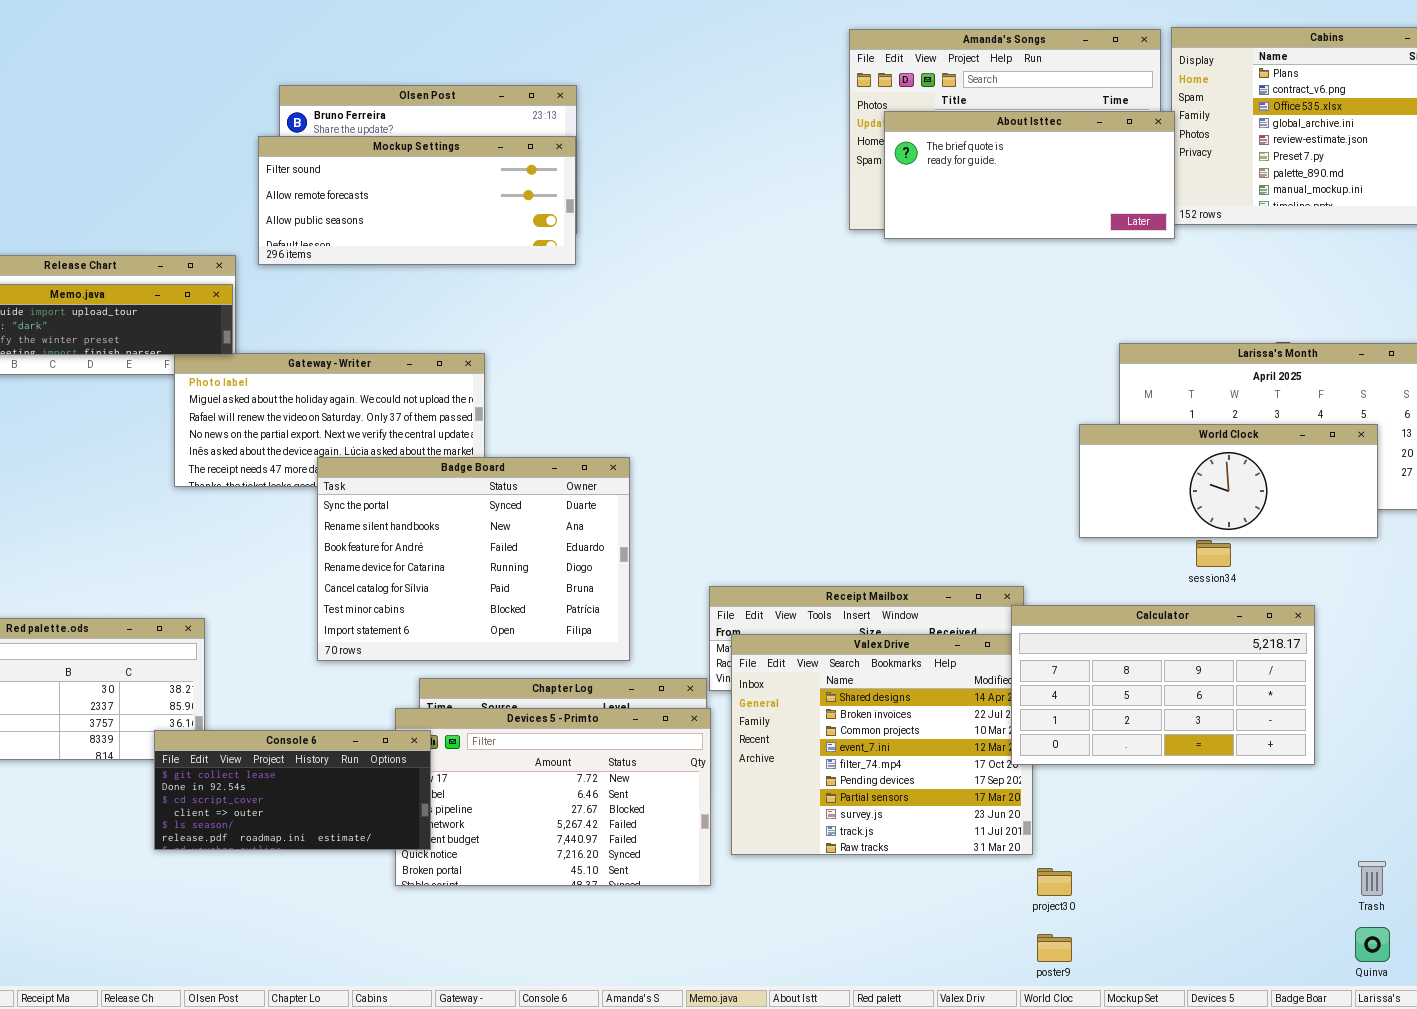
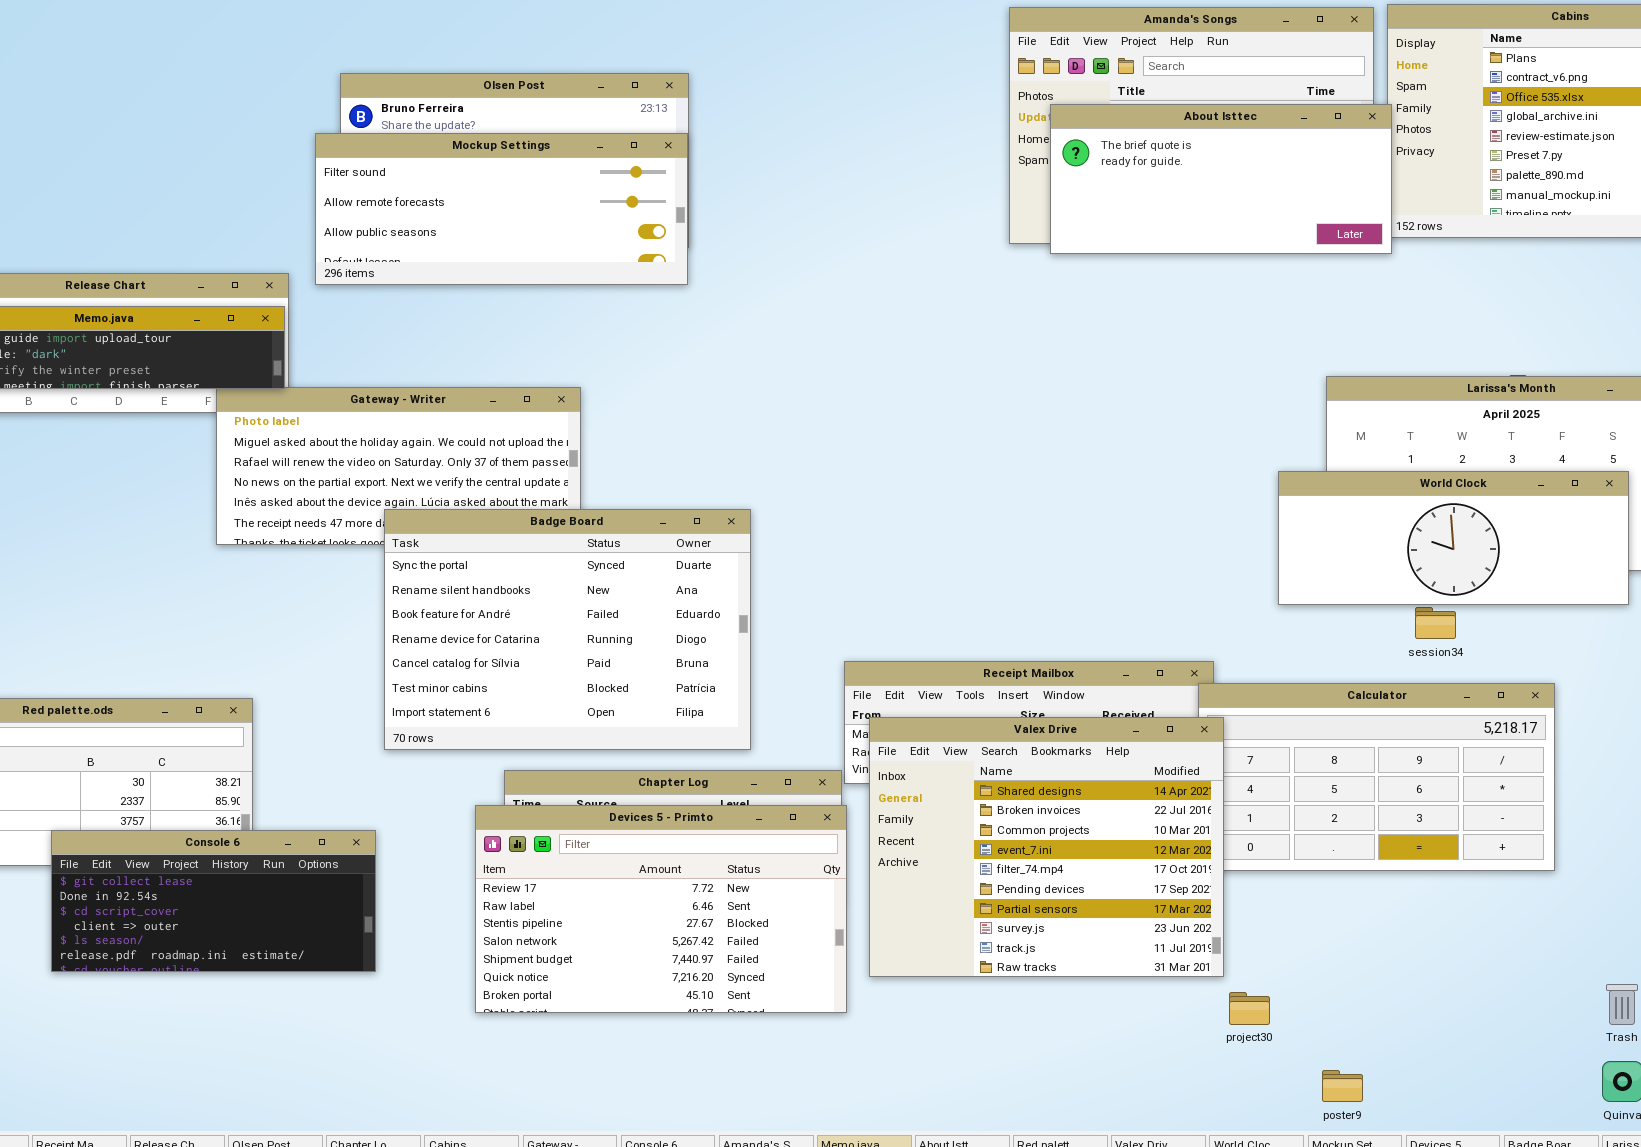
Valex Drive: [731,634,1033,855] -> [869,717,1224,977], raised
Console 6: [154,730,431,850] -> [51,830,376,972], moved
poster9: [1037,934,1072,962] -> [1322,1070,1363,1102], moved

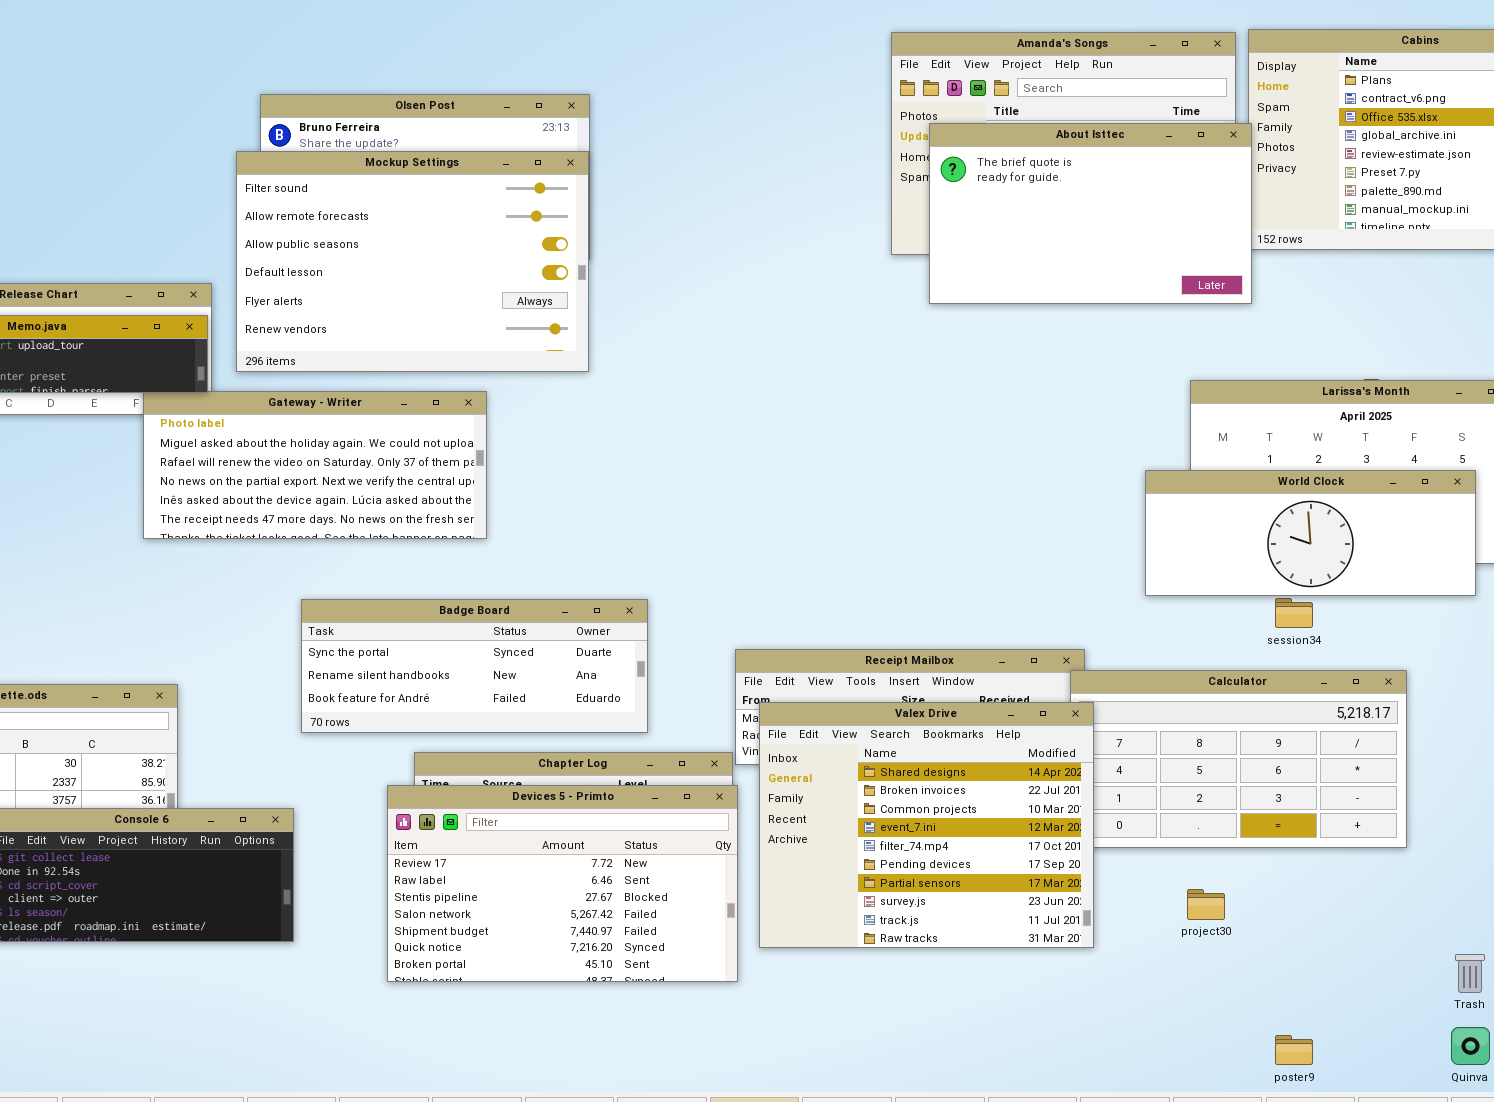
About Isttec: [1050,104,1392,254] -> [929,123,1252,304], resized
Mockup Settings: [315,133,688,285] -> [236,151,589,372], resized
Badge Board: [384,509,751,750] -> [301,599,648,733], resized
project30: [1229,992,1270,1025] -> [1187,889,1225,920], moved
poster9: [1322,1070,1363,1102] -> [1275,1035,1313,1065], moved

